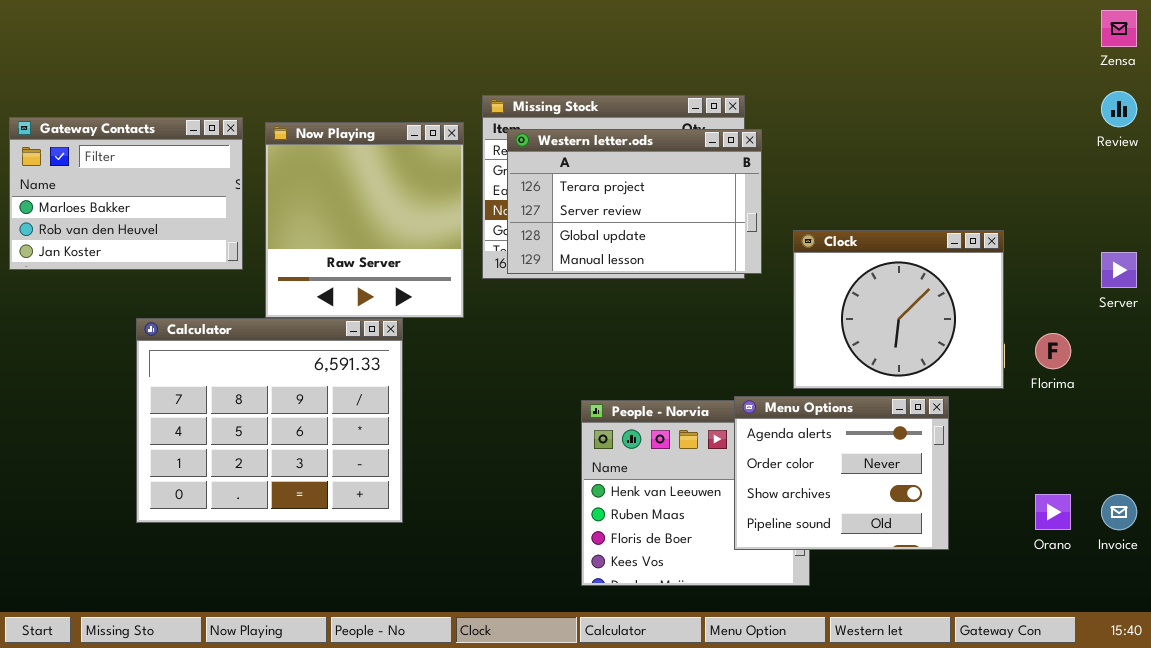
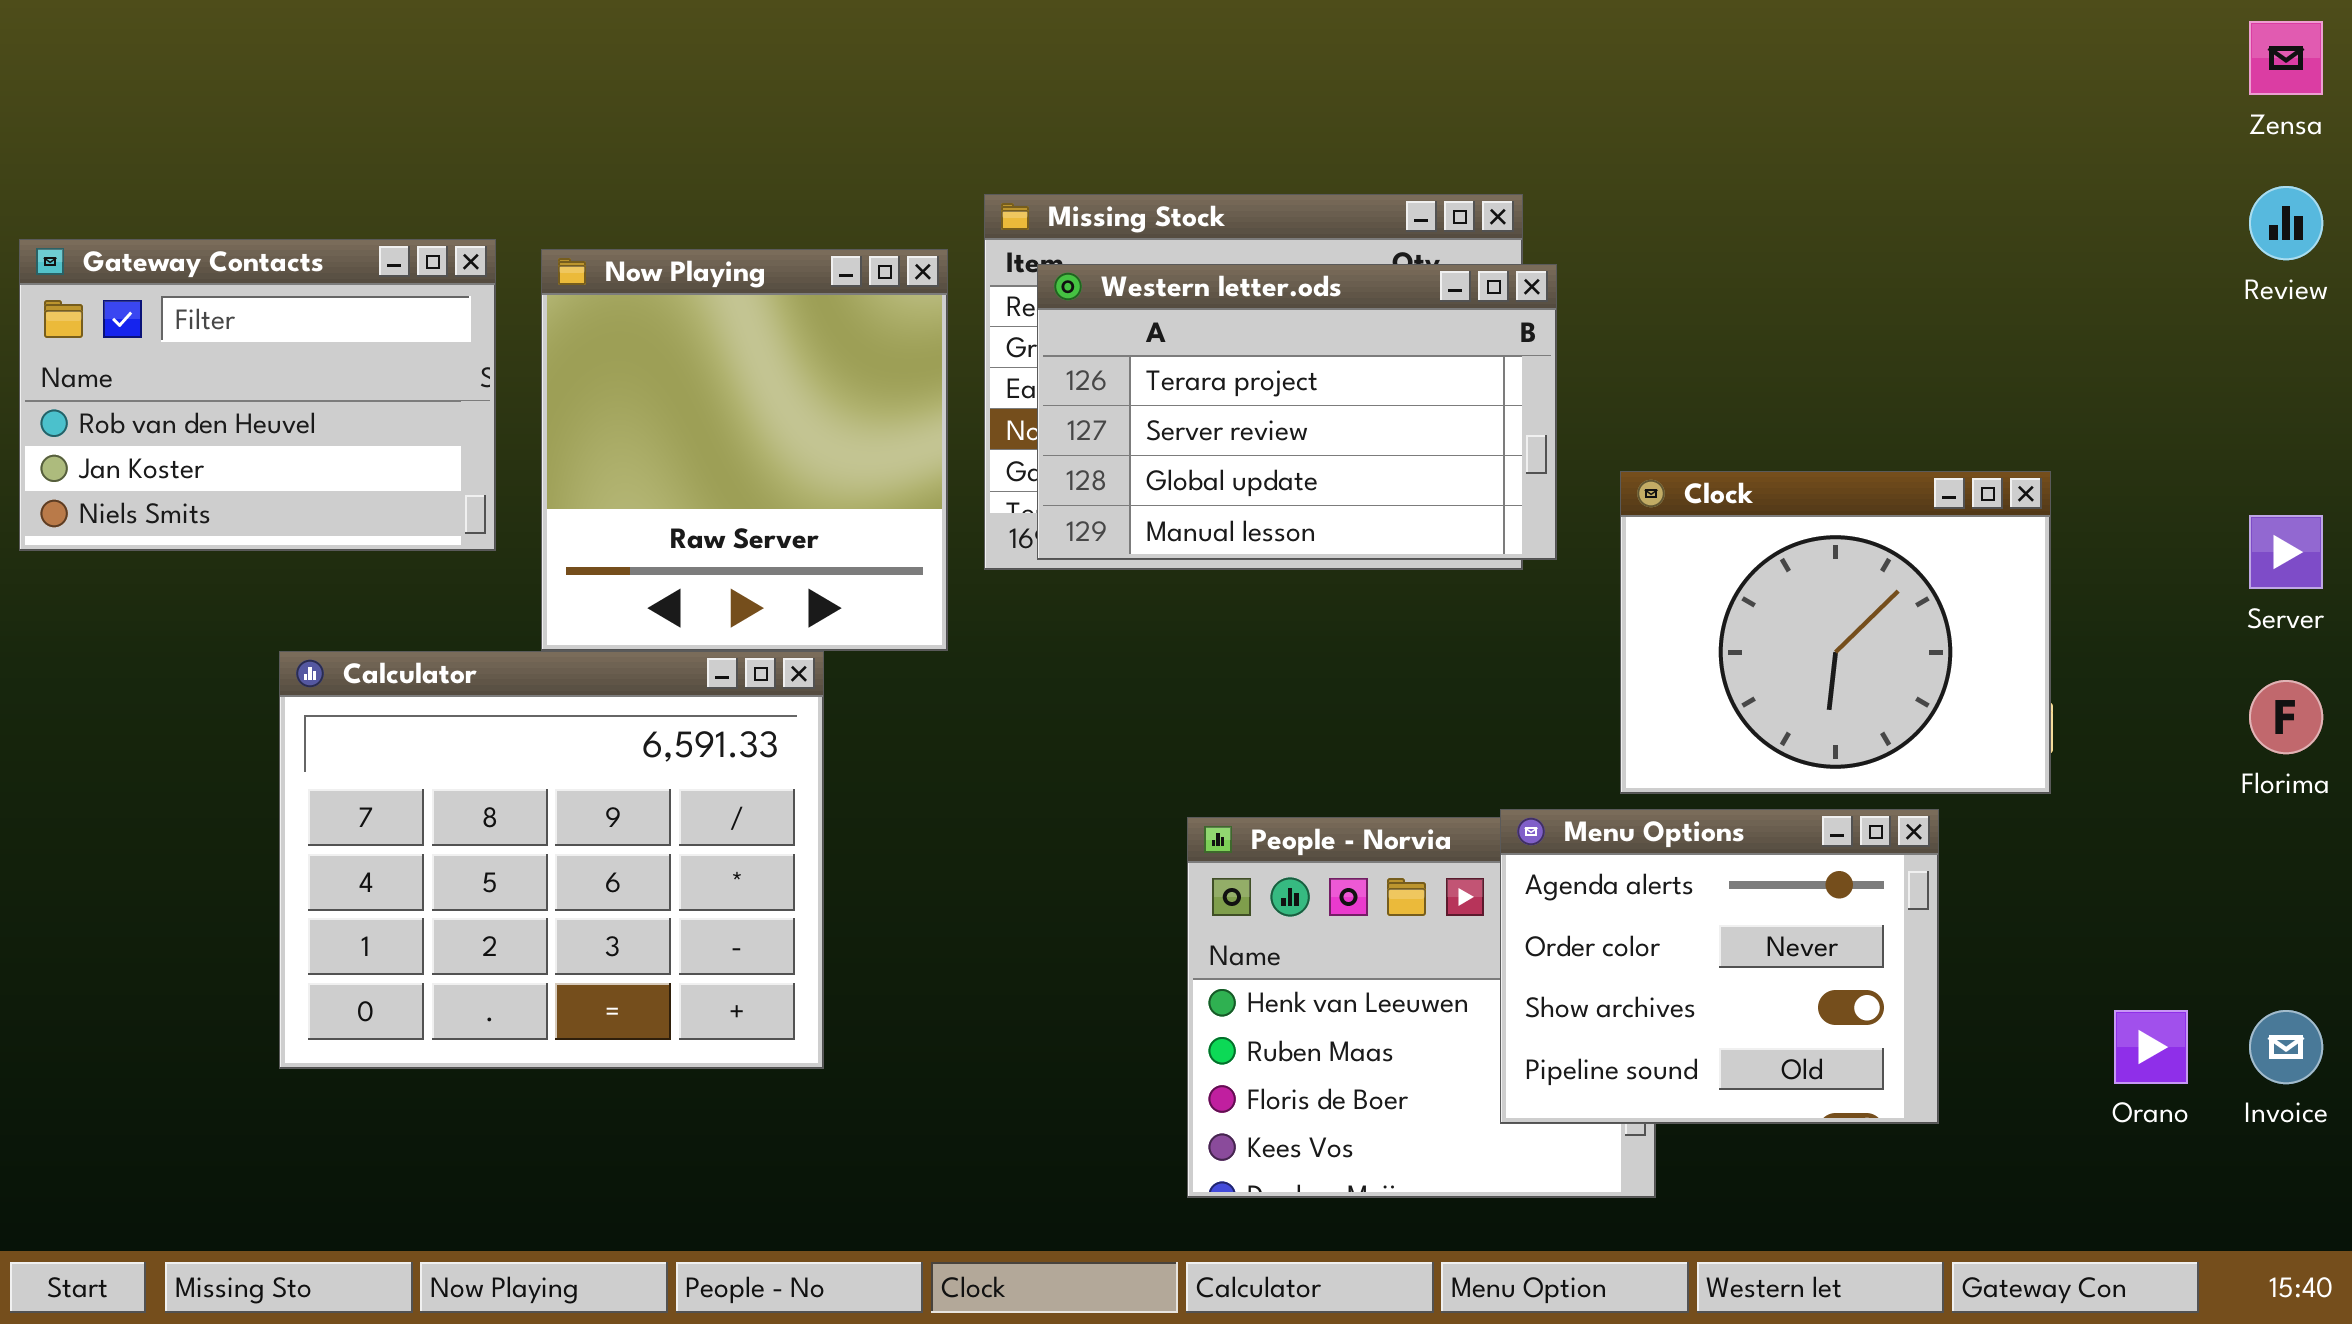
Gateway Contacts: [9,117,243,270] -> [19,239,496,551], scrolled down 1 row
Florima: [1035,333,1071,369] -> [2249,680,2323,754], moved

